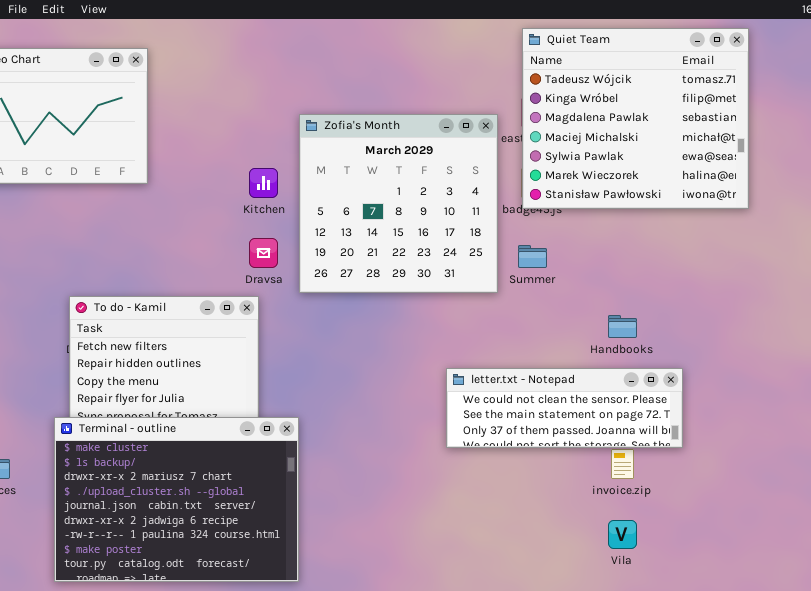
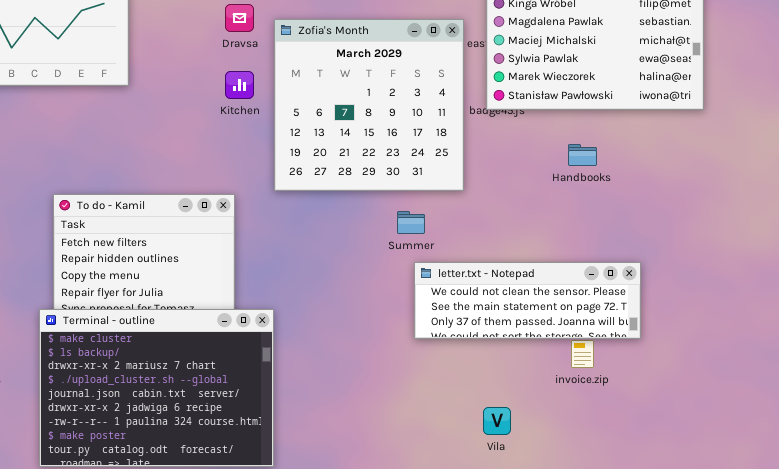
Dravsa: [249,238,278,268] -> [225,4,254,32], moved
Summer: [518,245,547,268] -> [397,211,425,234], moved
Handbooks: [608,315,637,338] -> [568,144,597,166], moved
Vila: [608,520,637,549] -> [483,407,511,435], moved

